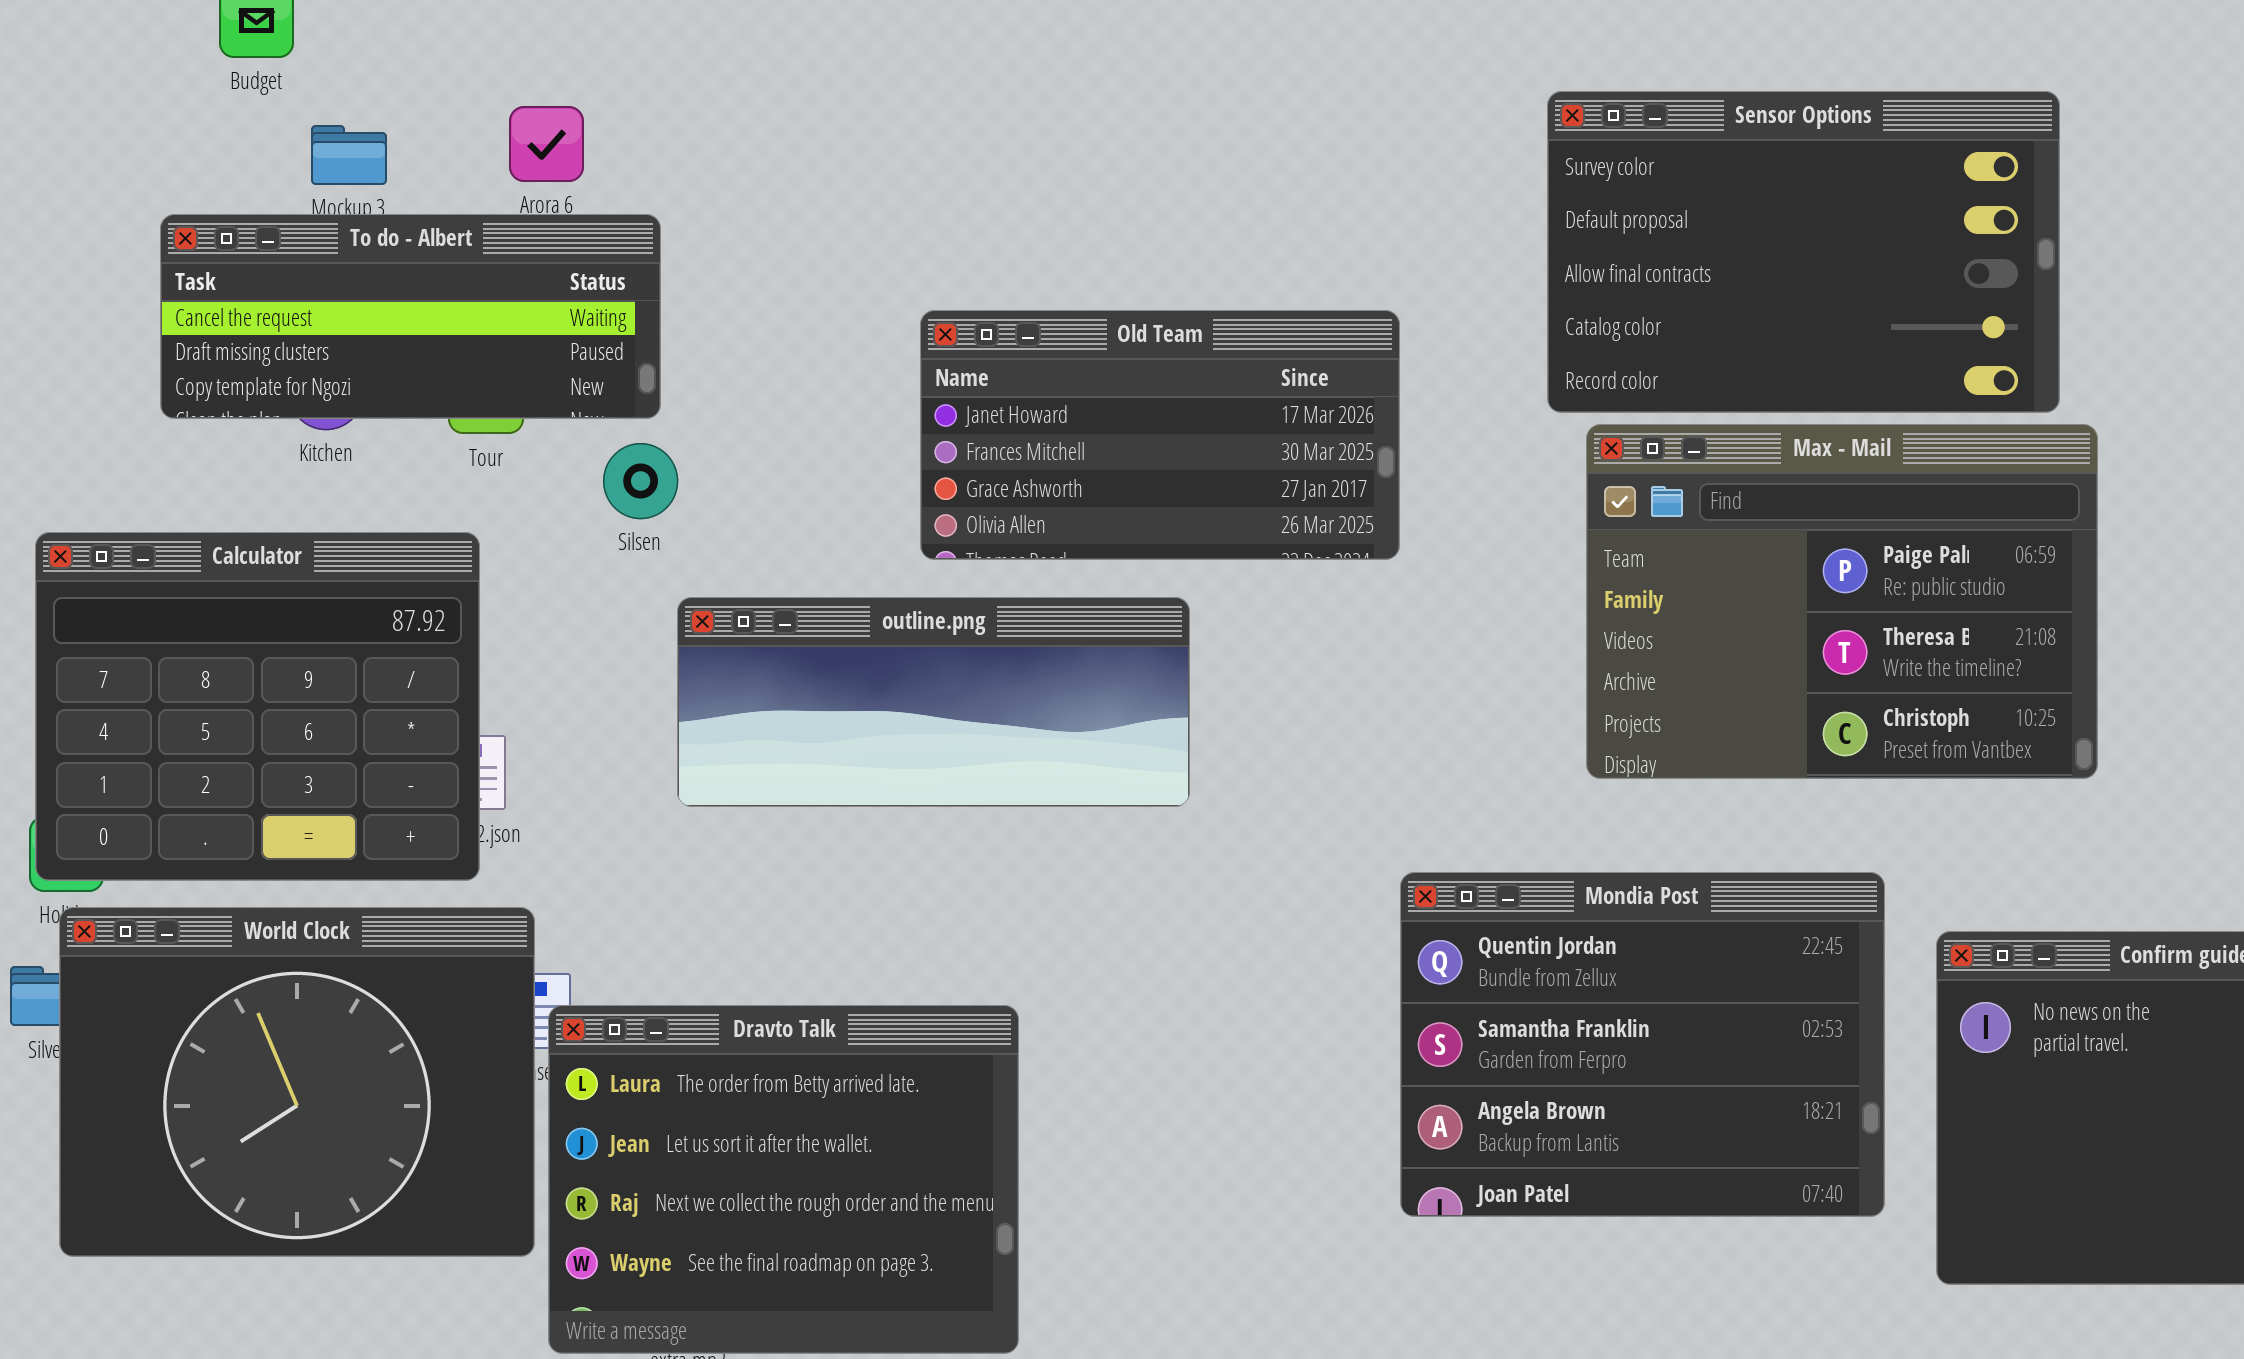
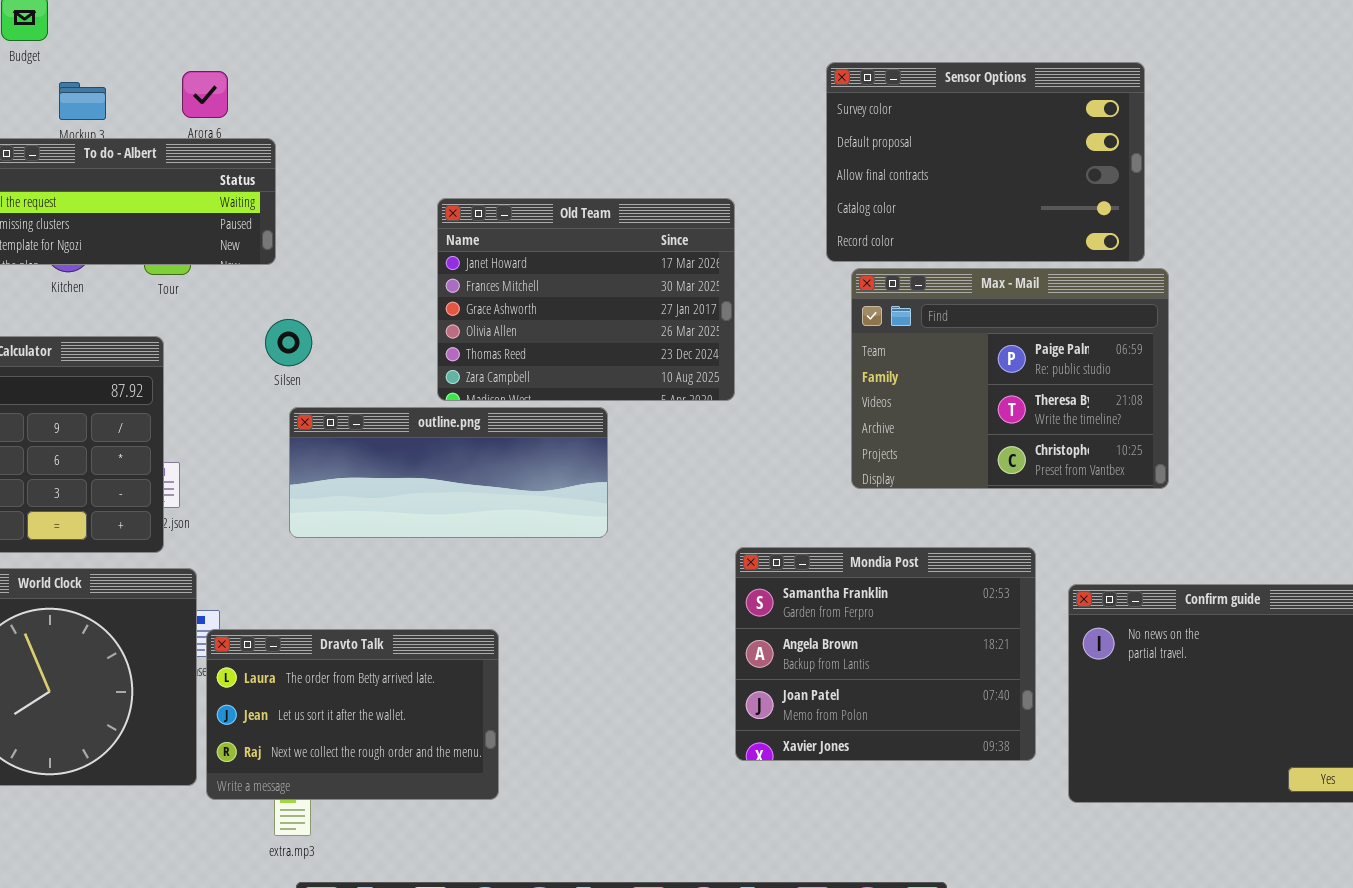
Old Team: [920,310,1400,560] -> [437,198,735,401], resized
Silsen: [603,443,678,519] -> [265,319,312,366], moved
outline.png: [677,597,1190,807] -> [289,407,608,538], moved
Mondia Post: [1400,872,1885,1217] -> [735,547,1036,761], scrolled down 1 row
Dravto Talk: [548,1005,1019,1354] -> [206,629,499,800], resized

